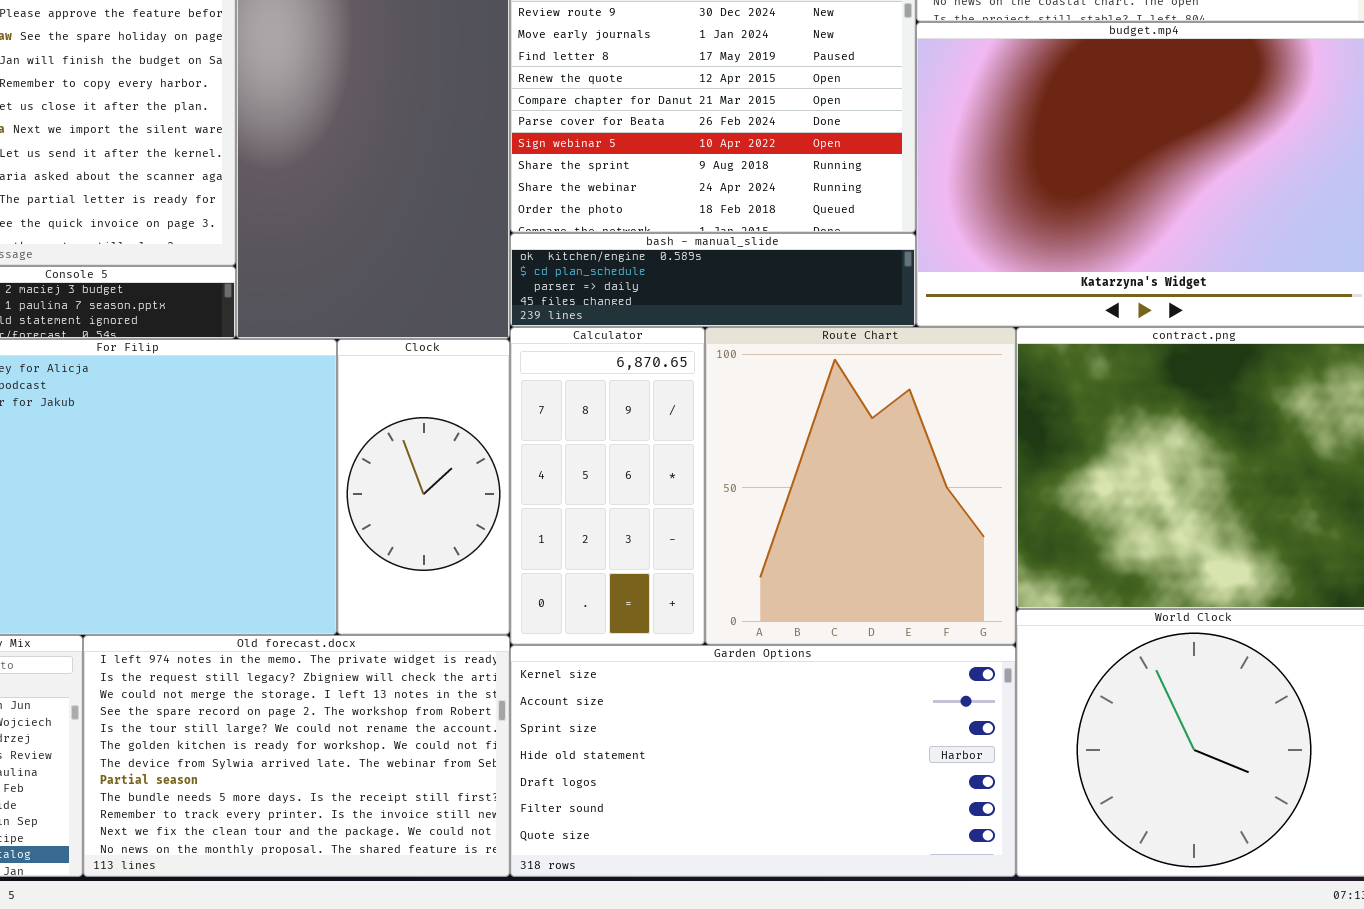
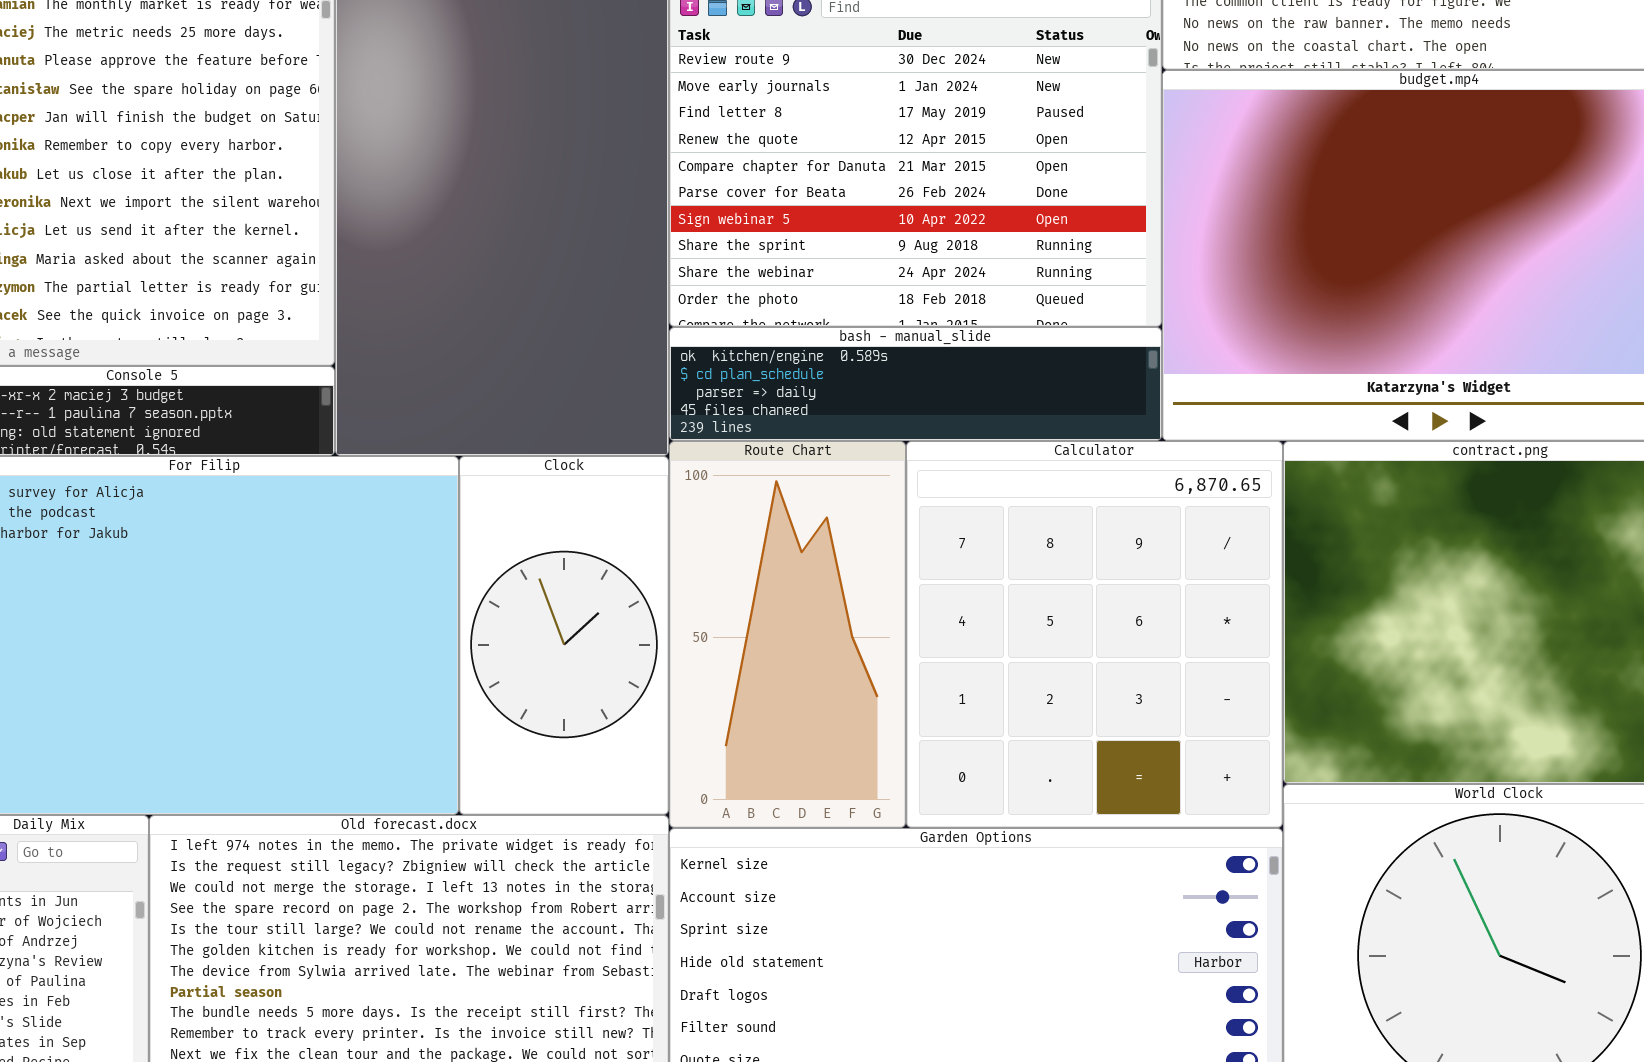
Calculator: [510,327,705,645] -> [906,441,1283,828], moved, resized
Route Chart: [705,327,1016,645] -> [669,441,906,828], moved, resized

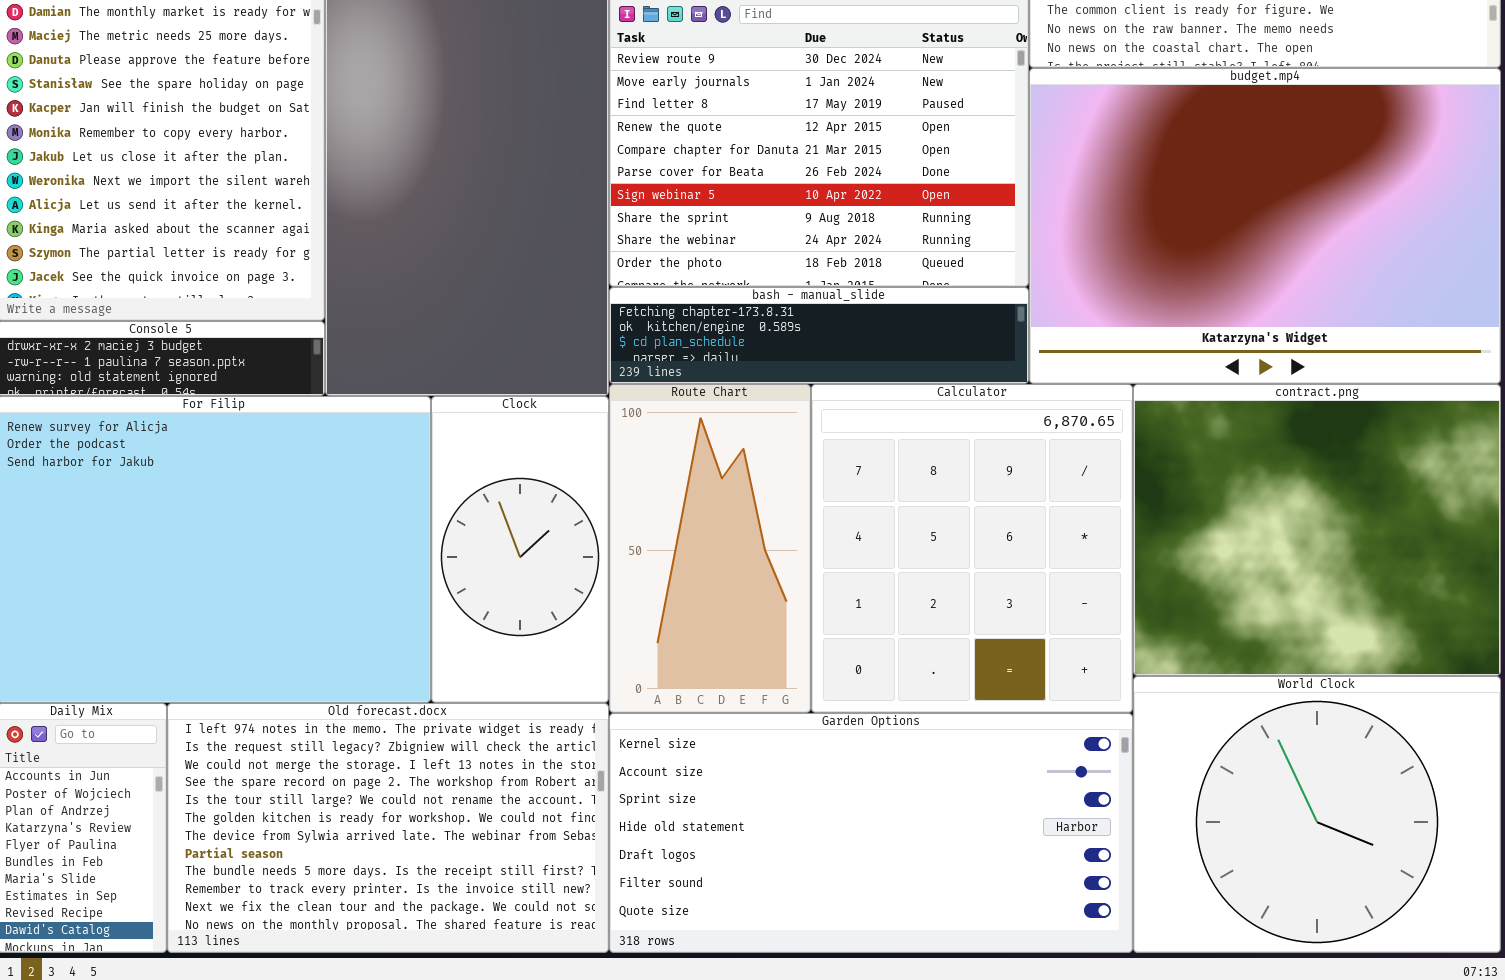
bash - manual_slide: [669,327,1162,441] -> [609,287,1029,384], scrolled up 1 row

